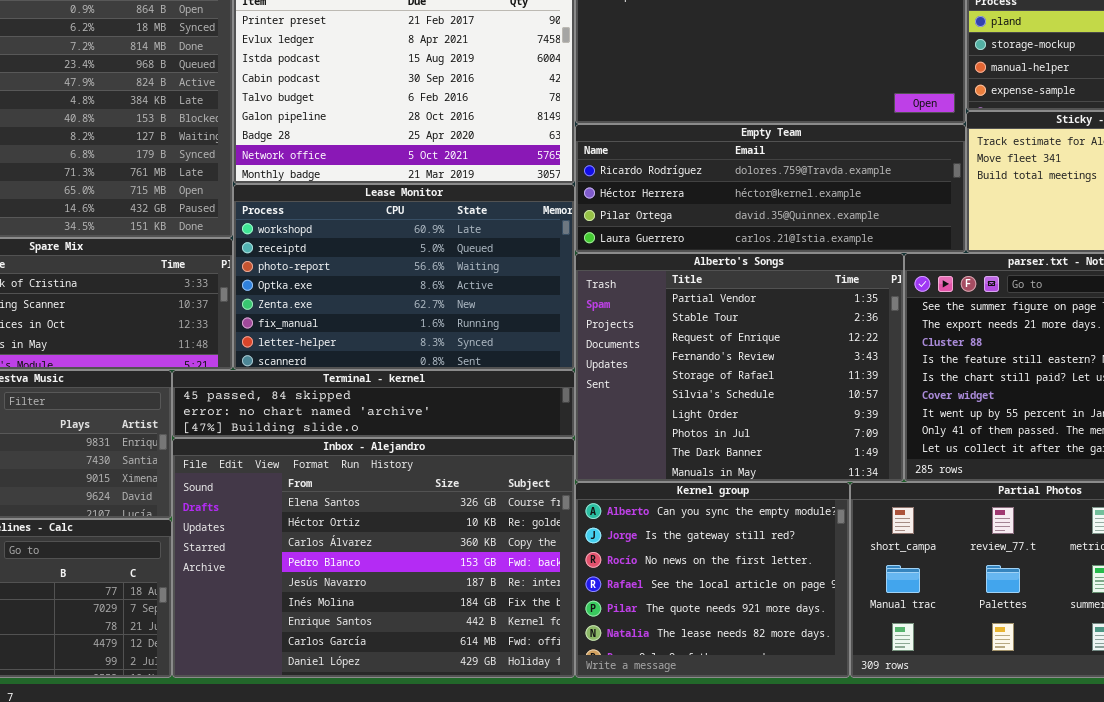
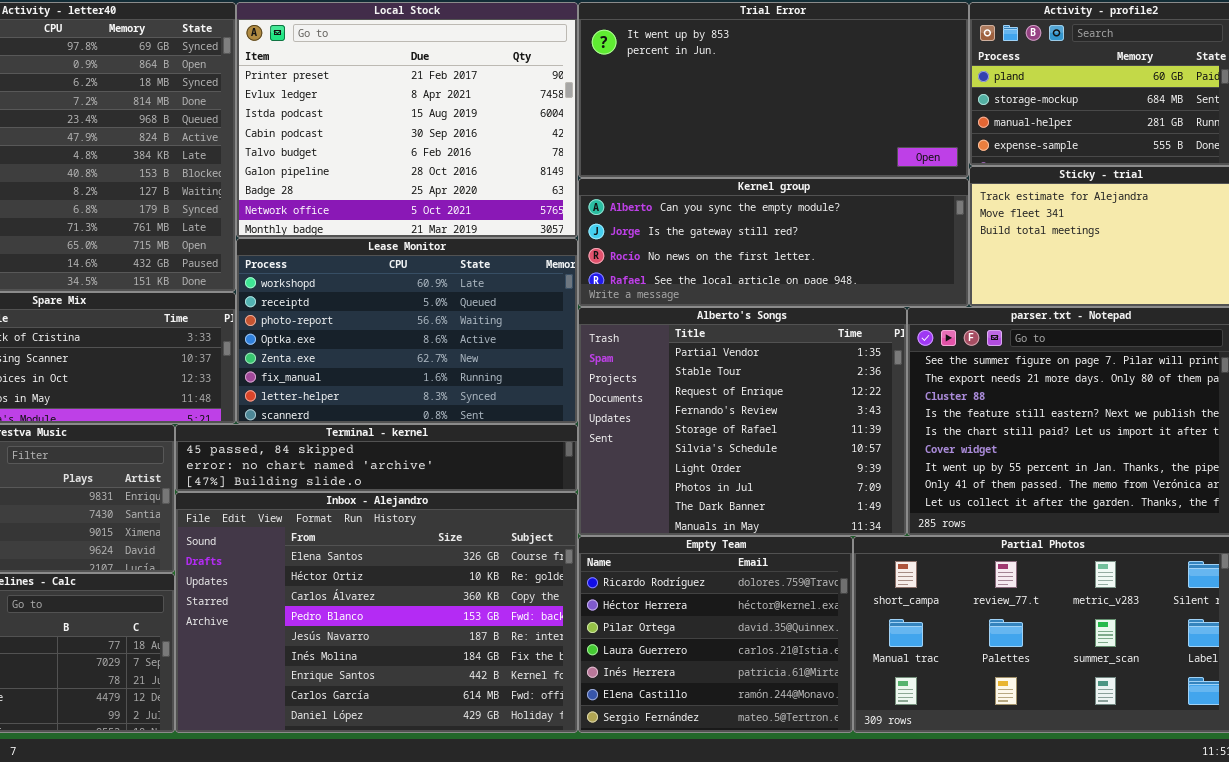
Empty Team: [575,124,966,253] -> [578,536,853,733], moved, resized
Kernel group: [575,482,850,678] -> [578,178,969,307], moved, resized

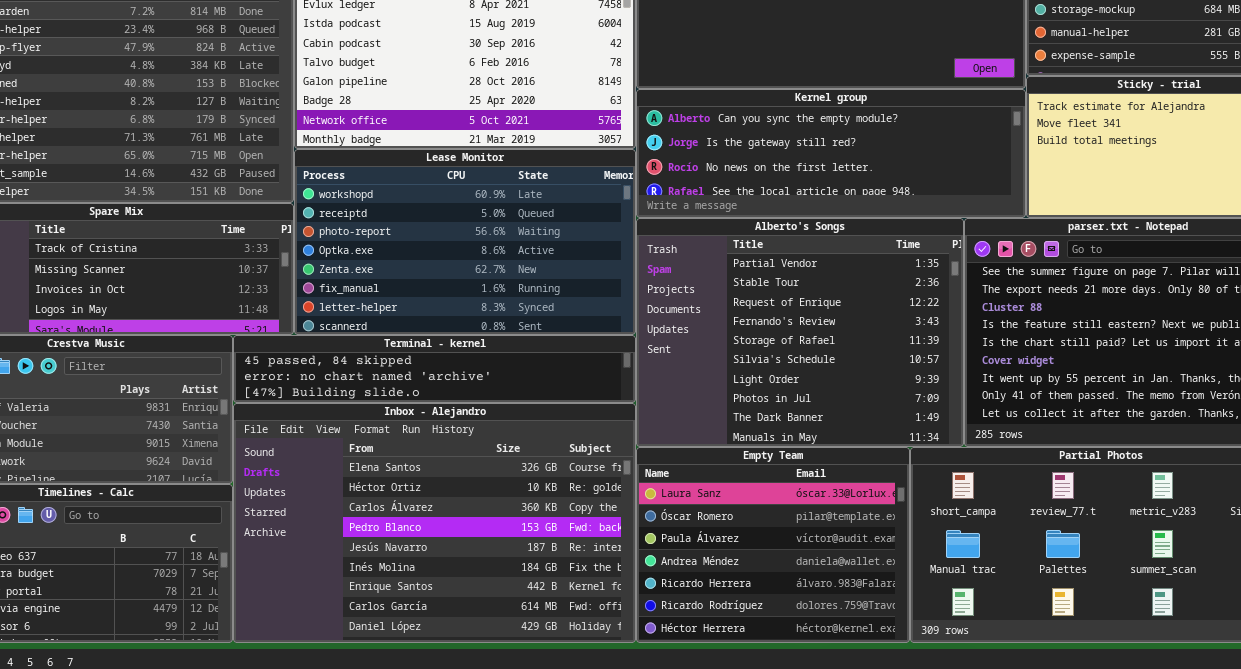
Empty Team: [578,536,853,733] -> [636,447,910,643], scrolled up 5 rows

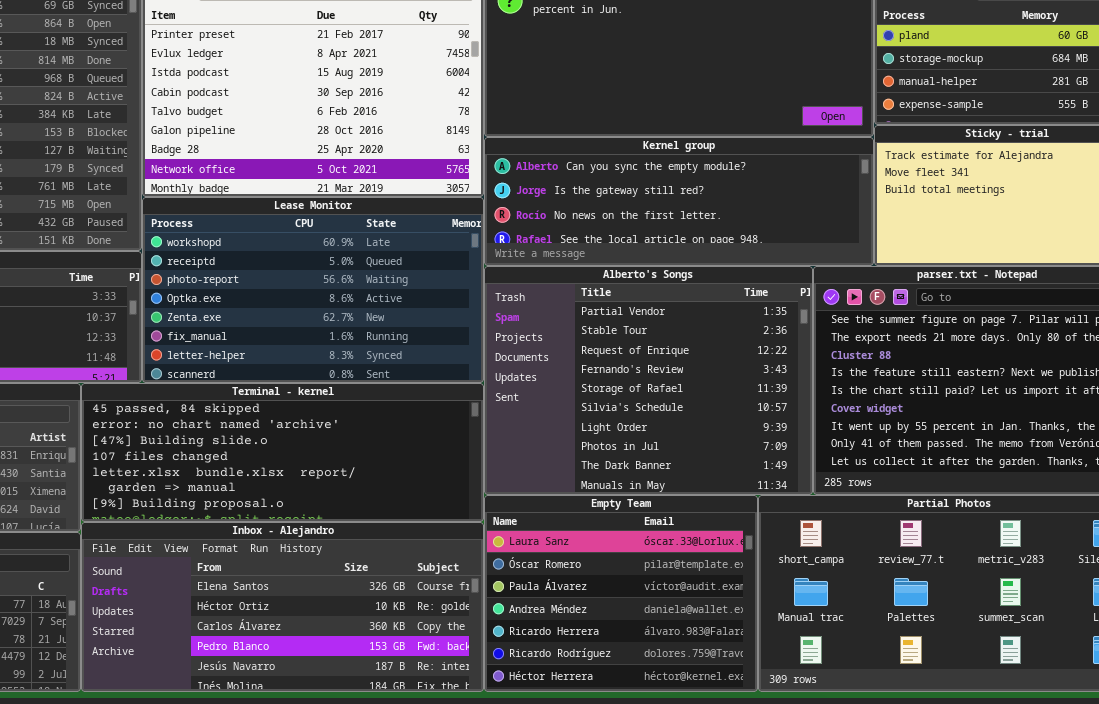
Terminal - kernel: [233,335,636,403] -> [81,383,484,522], resized
Inbox - Alejandro: [233,403,636,643] -> [81,522,484,692], resized

